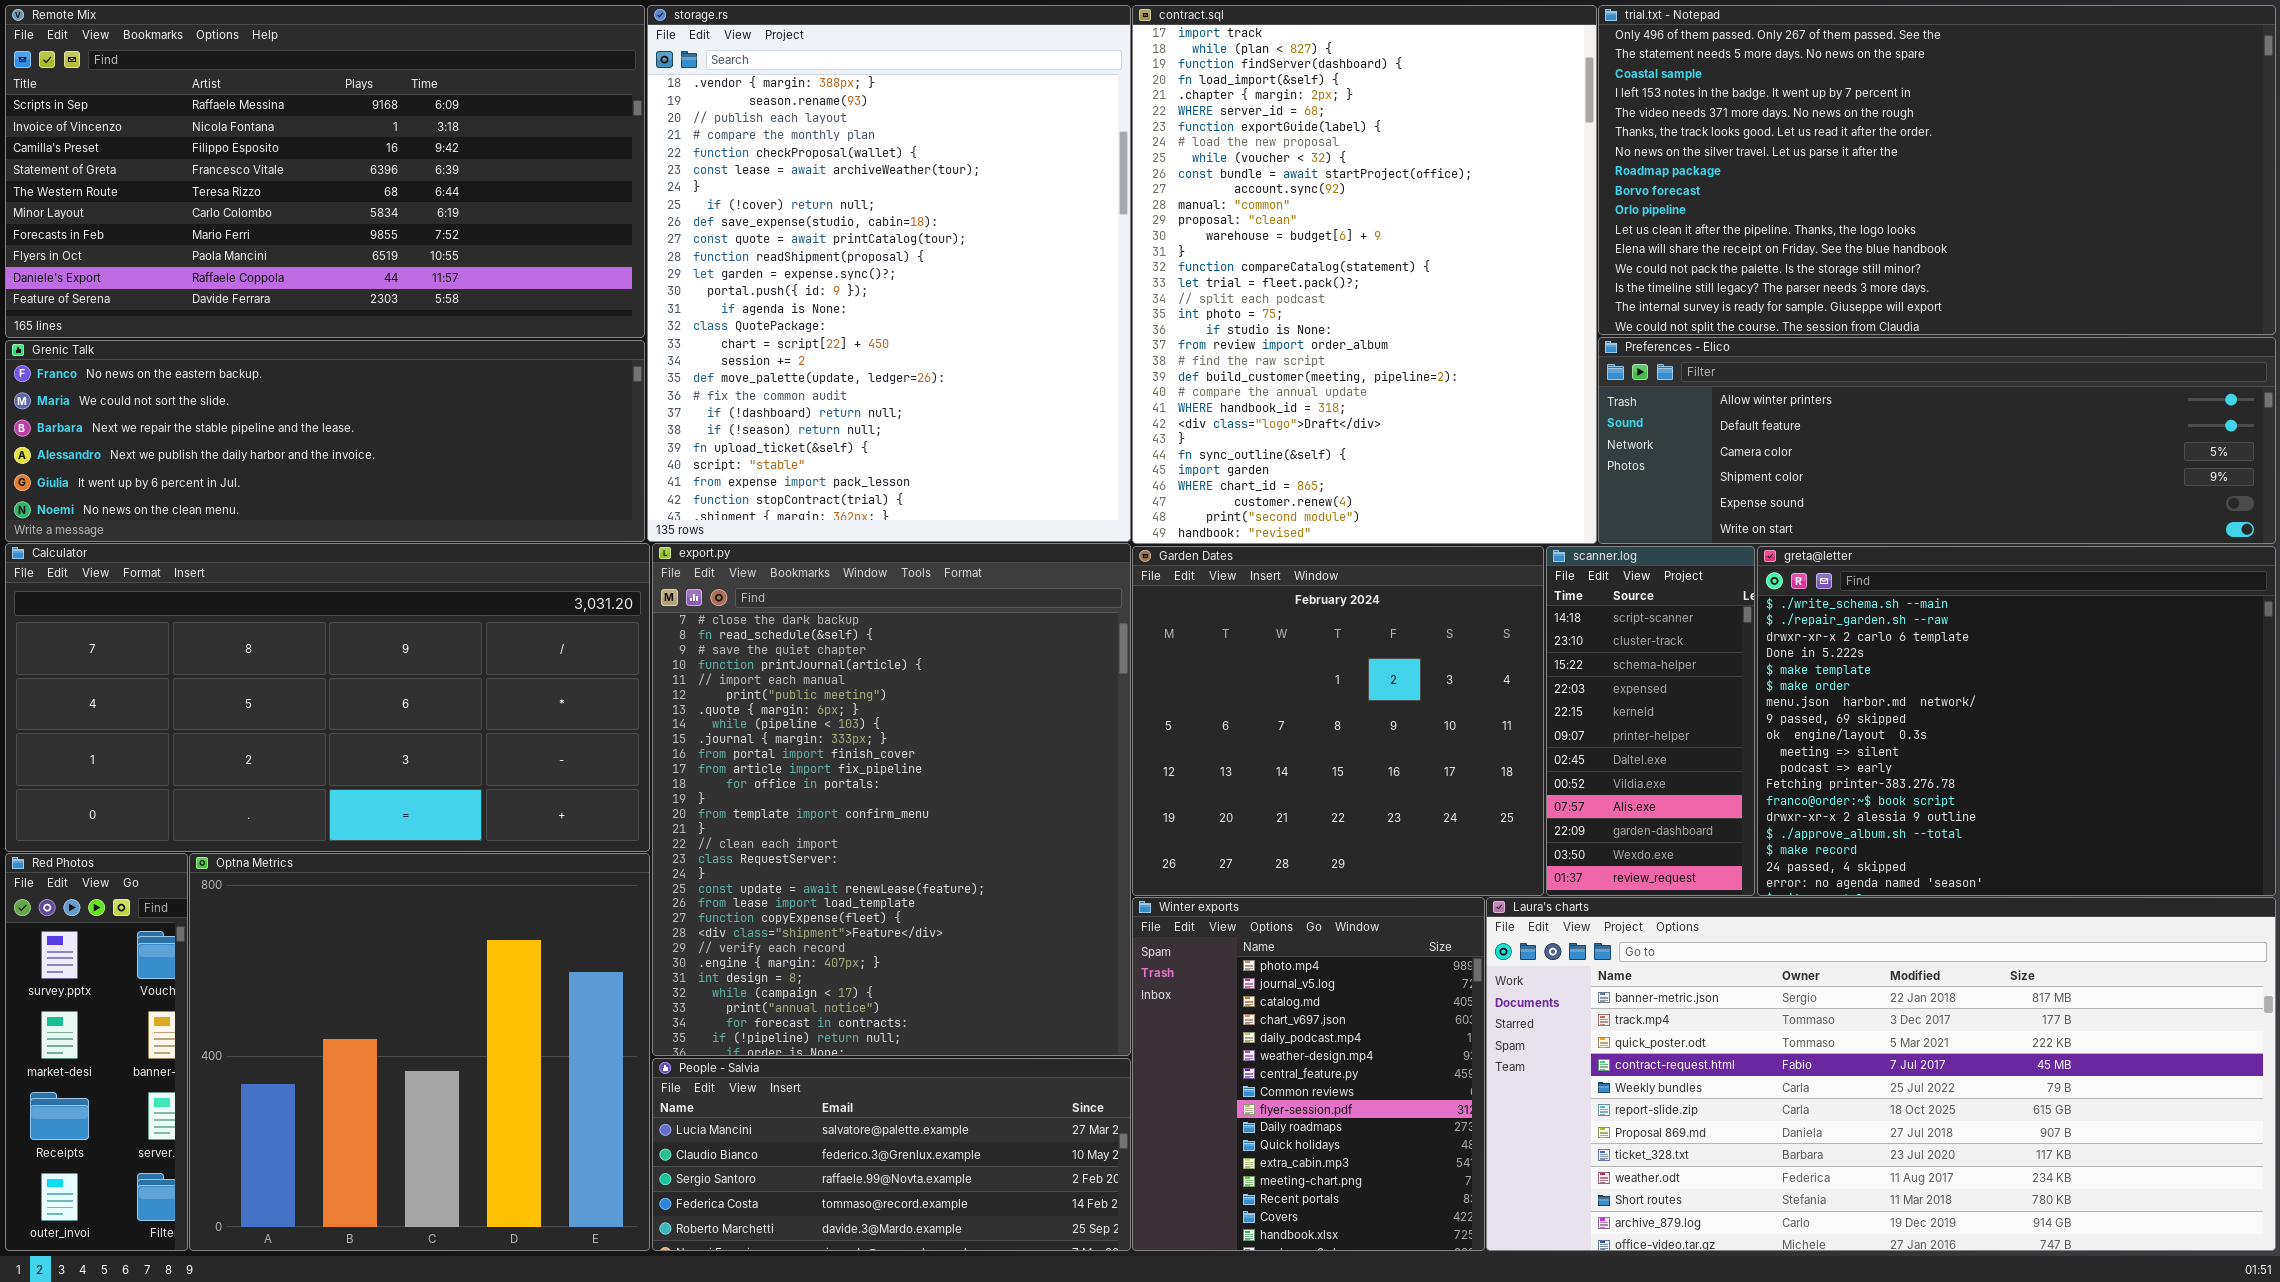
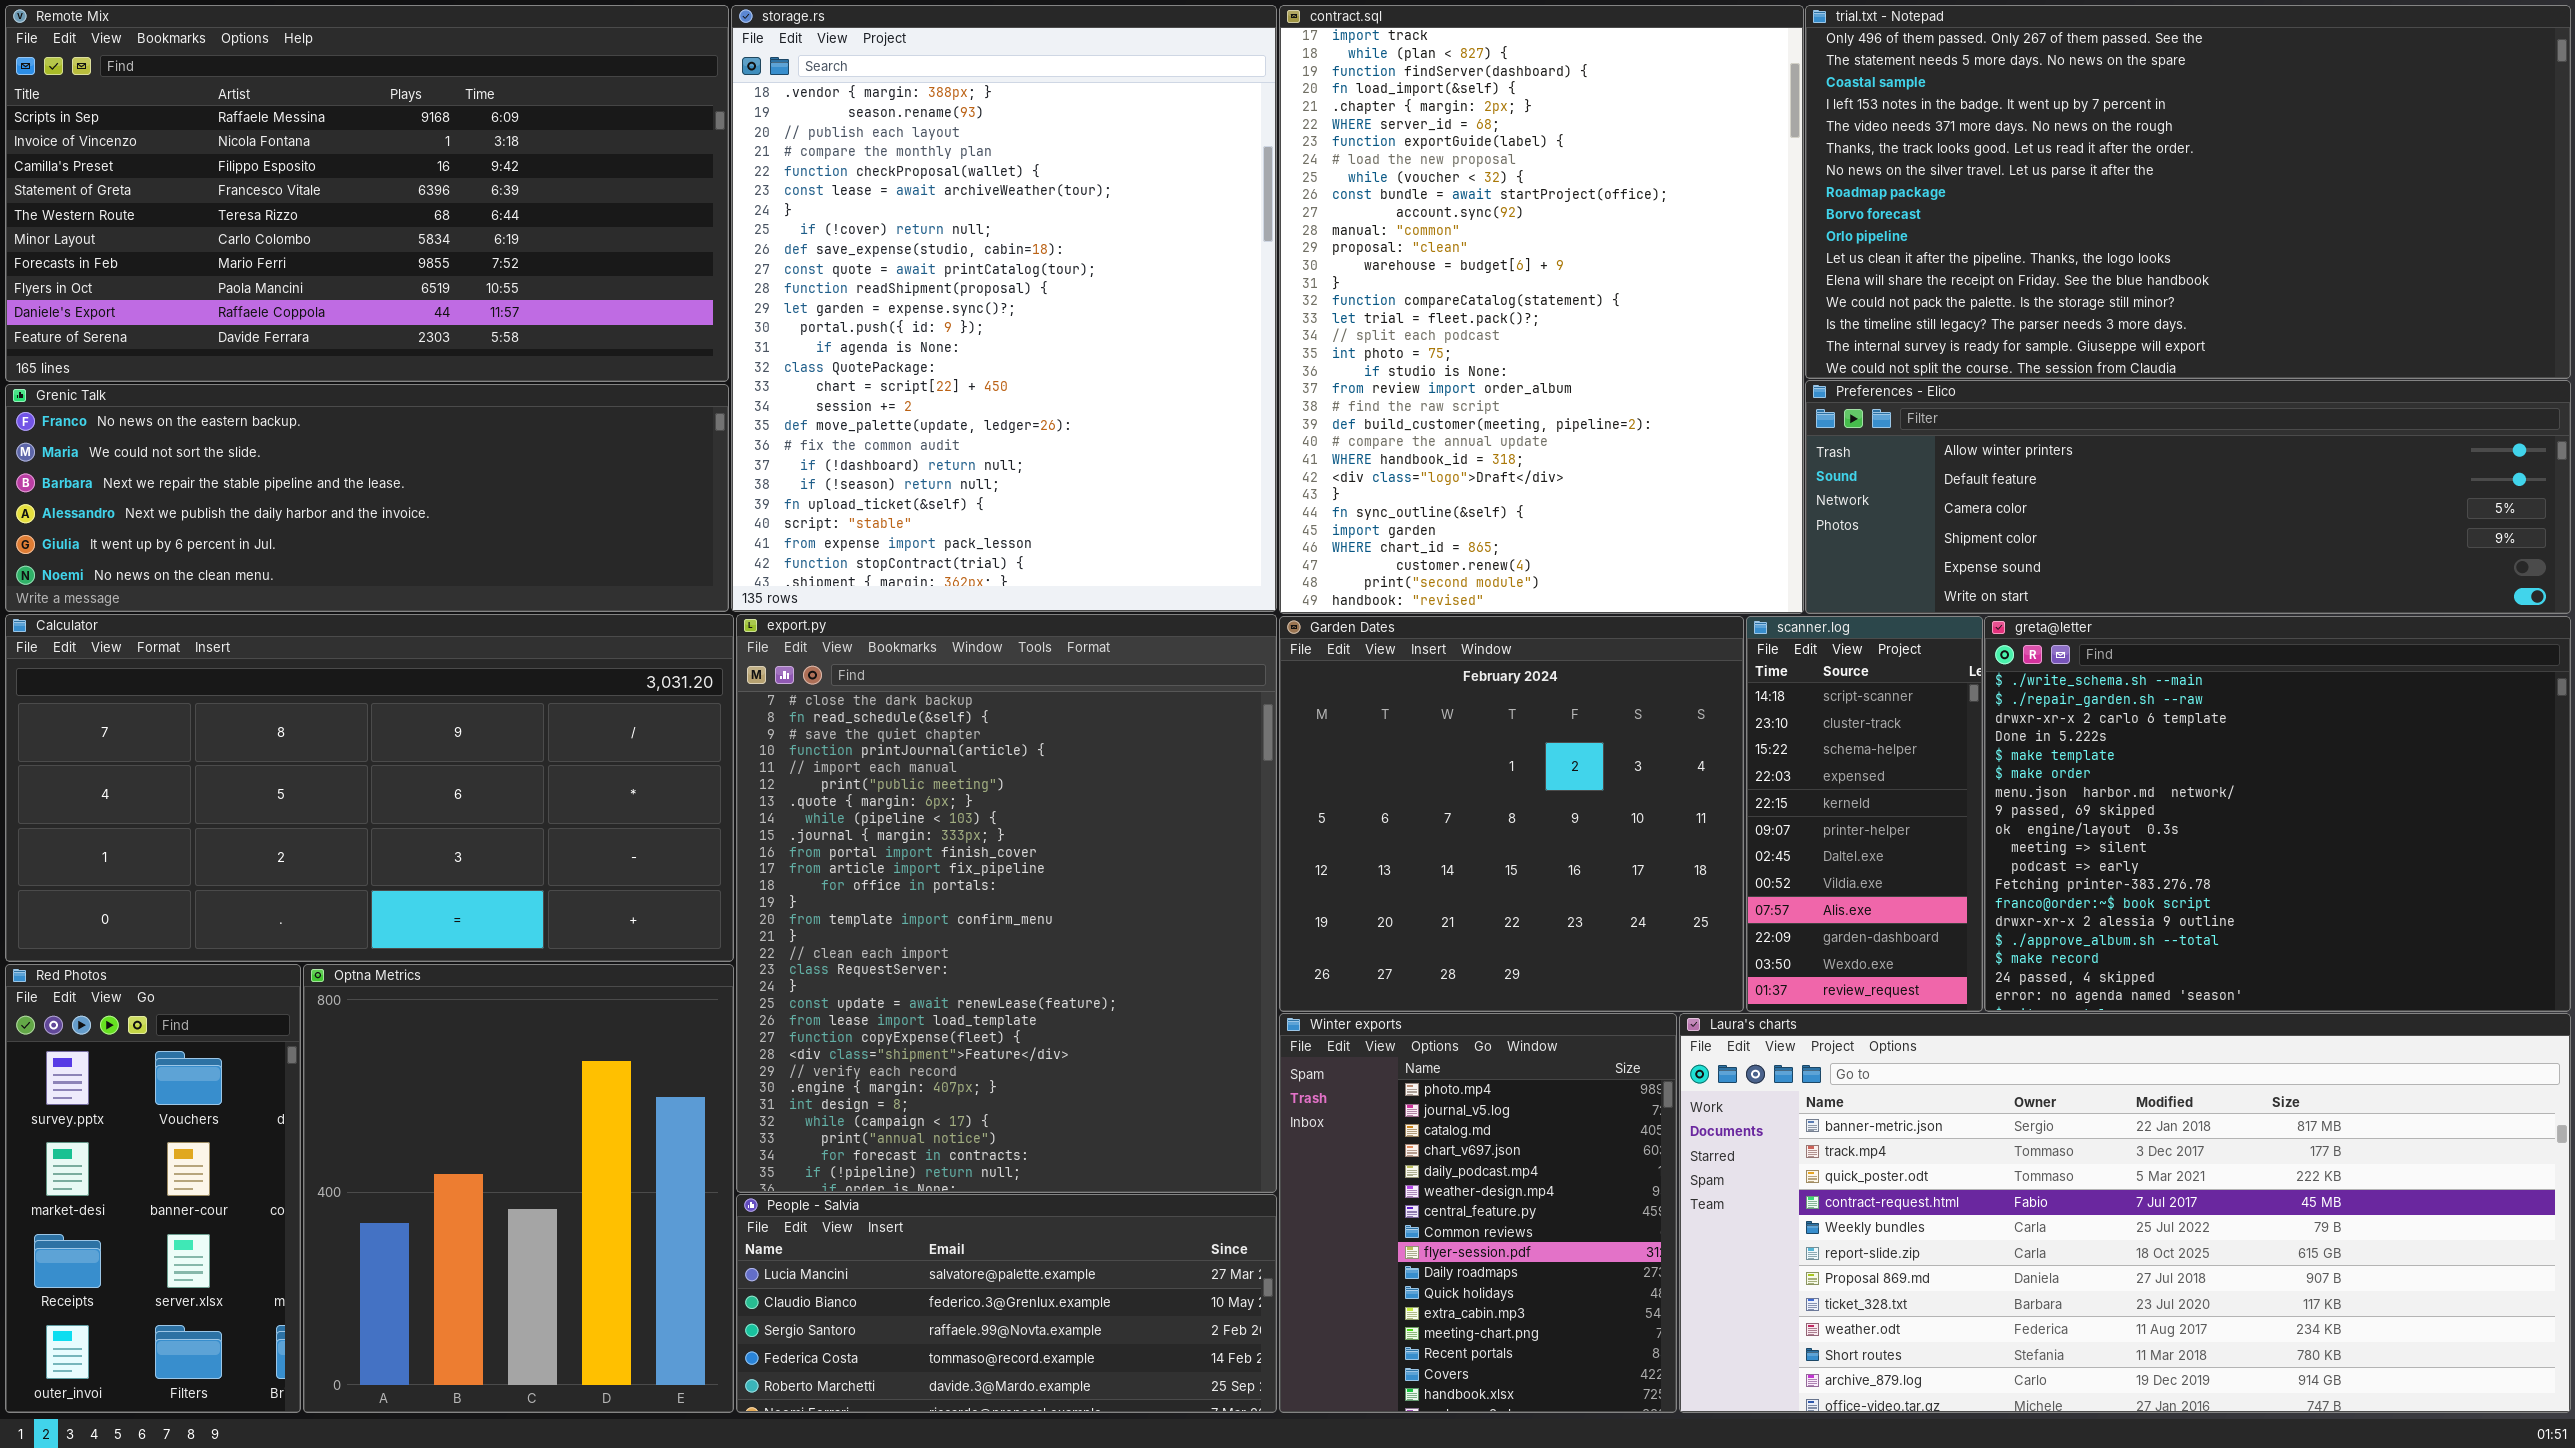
Red Photos: [5,853,188,1251] -> [5,964,301,1413], resized
Optna Metrics: [189,853,650,1251] -> [303,964,734,1413], resized

